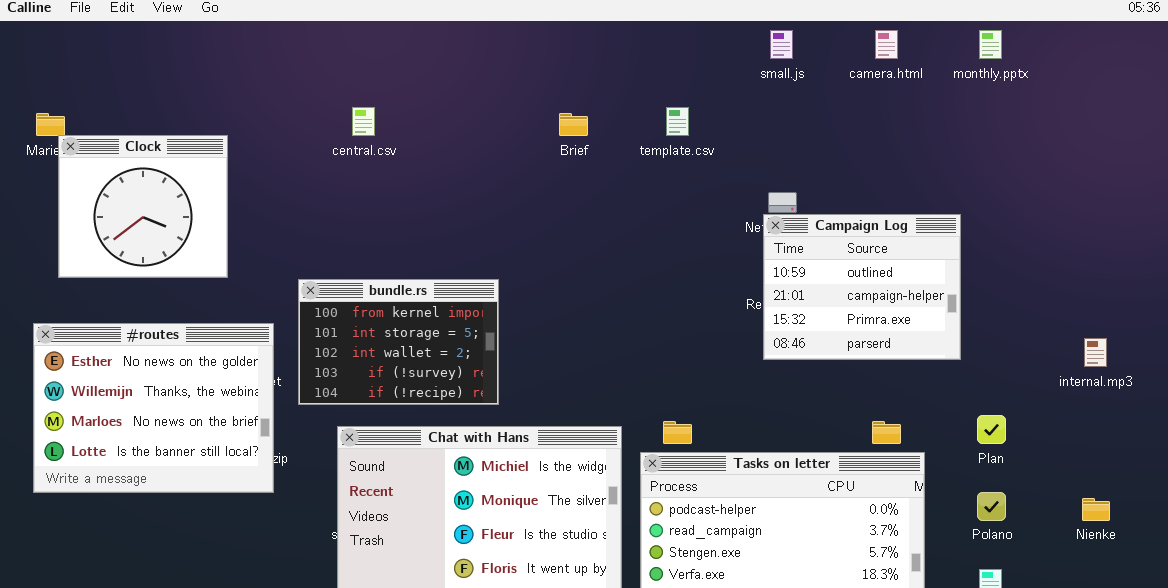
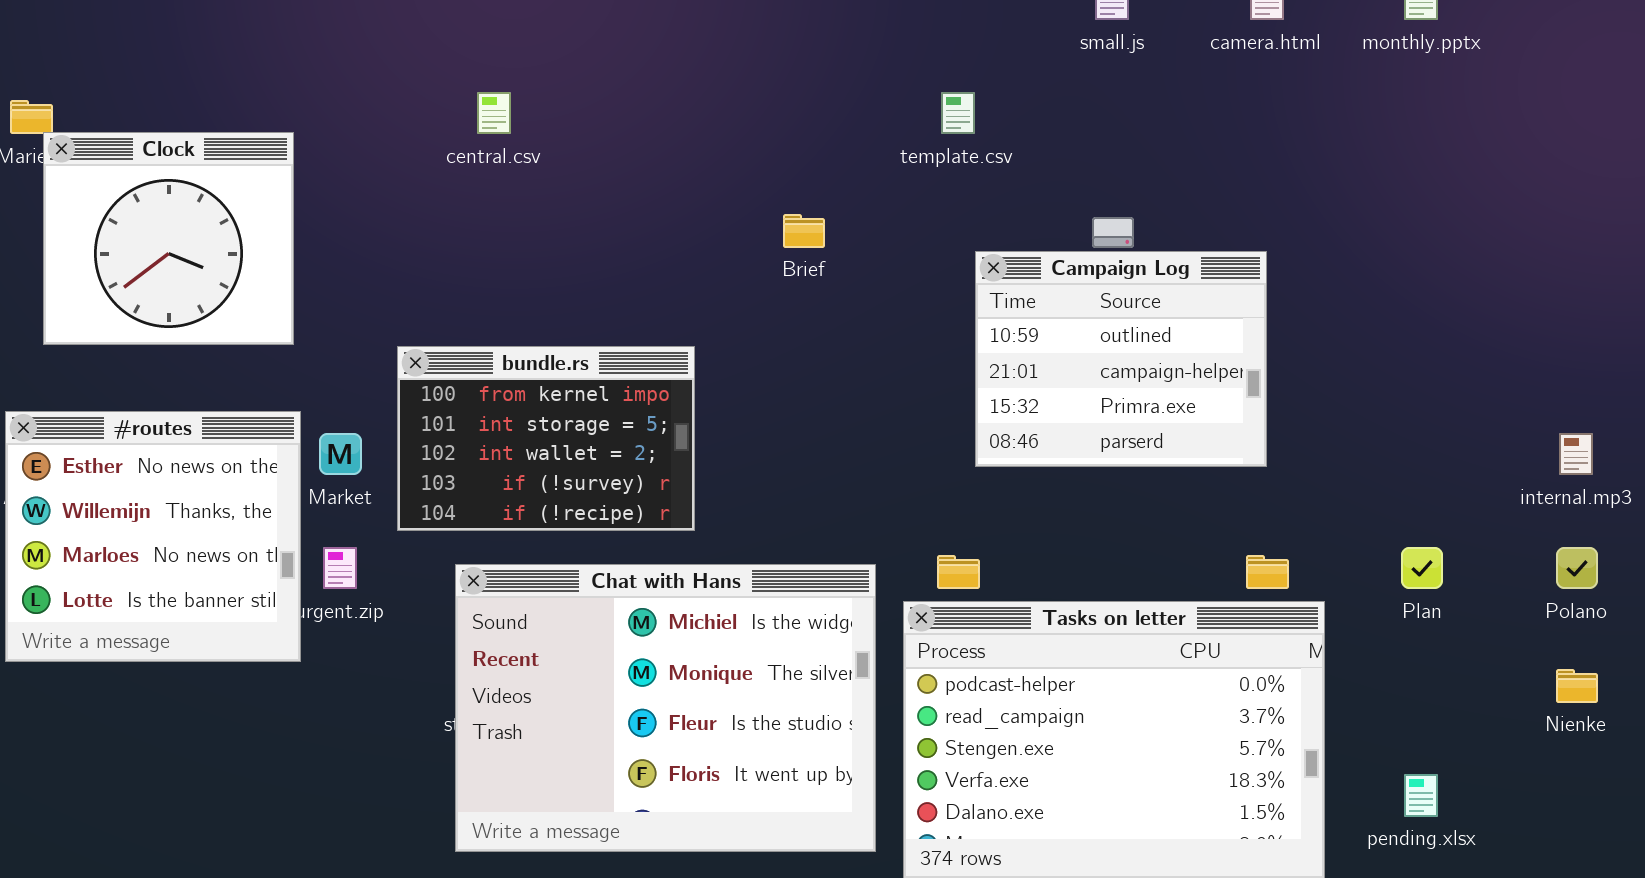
Brief: [559,113,588,136] -> [783,214,825,248], moved
Campaign Log: [763,214,961,360] -> [975,251,1267,467], moved
#routes: [33,323,274,493] -> [5,411,301,662], resized
Polano: [977,492,1006,521] -> [1556,547,1598,589], moved

